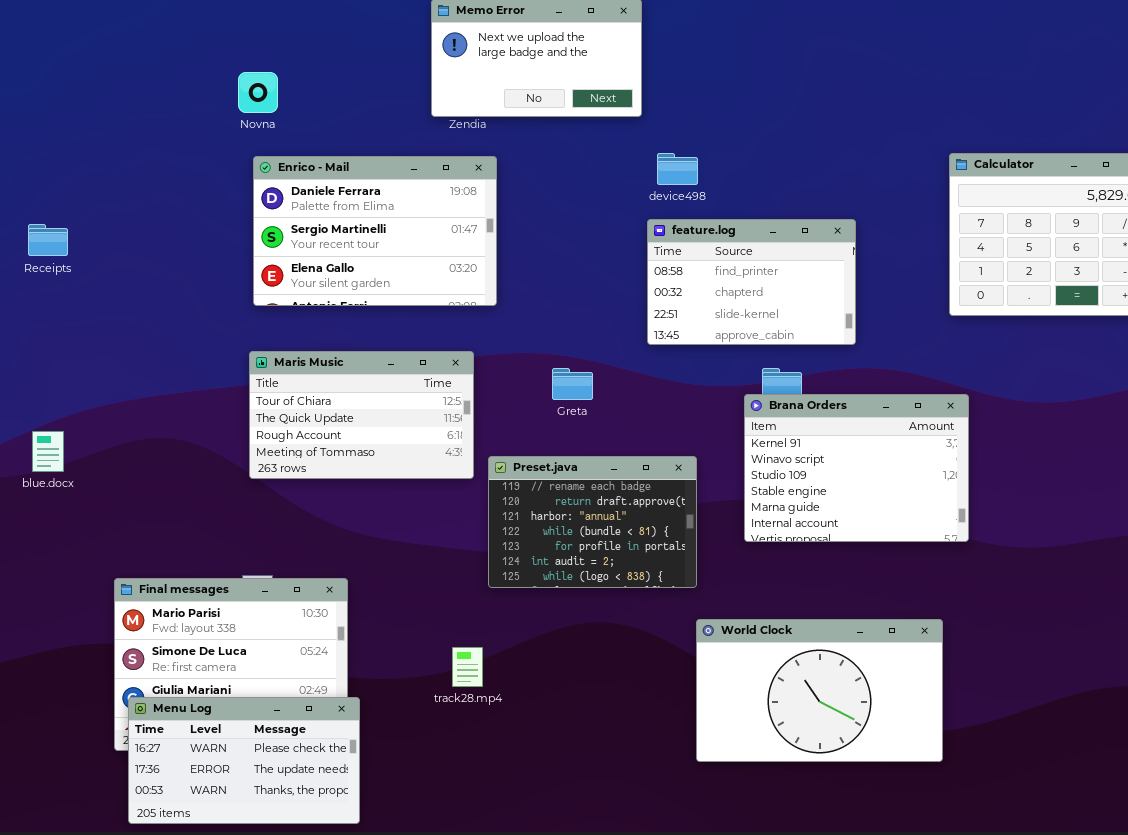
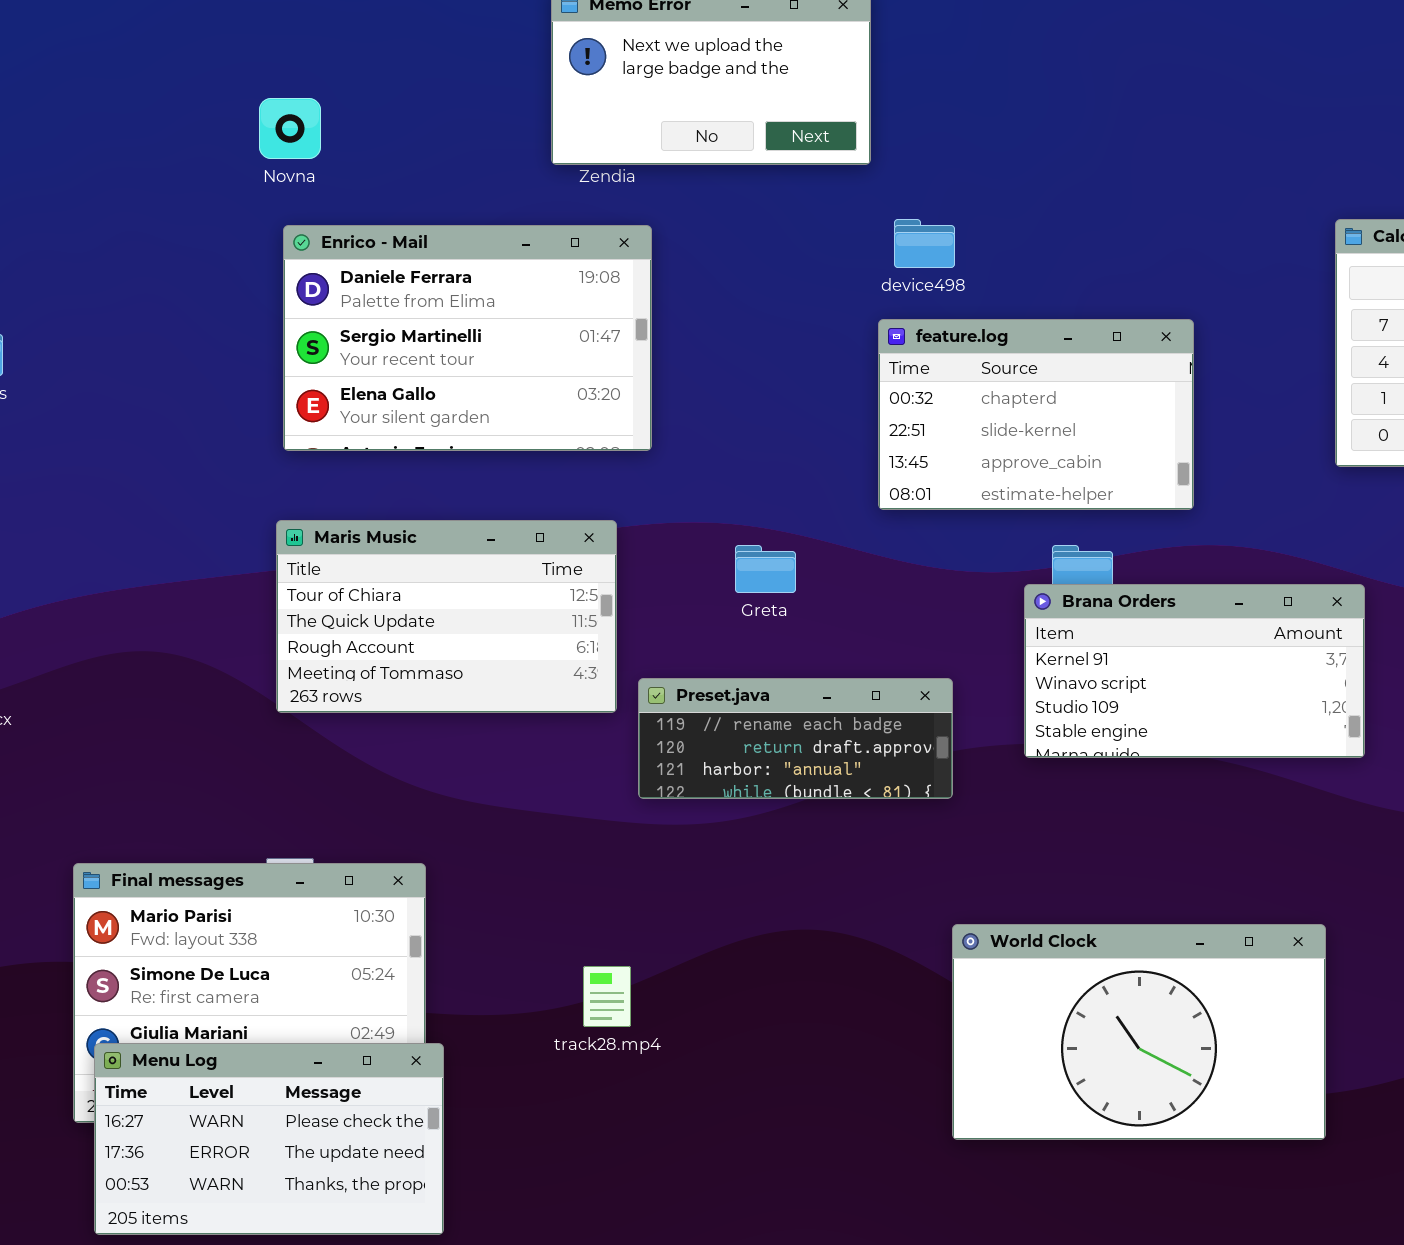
feature.log: [647,219,856,345] -> [878,319,1194,510], scrolled down 1 row
Brana Orders: [744,394,969,542] -> [1024,584,1365,758], resized
Preset.java: [488,456,697,588] -> [638,678,953,799], resized

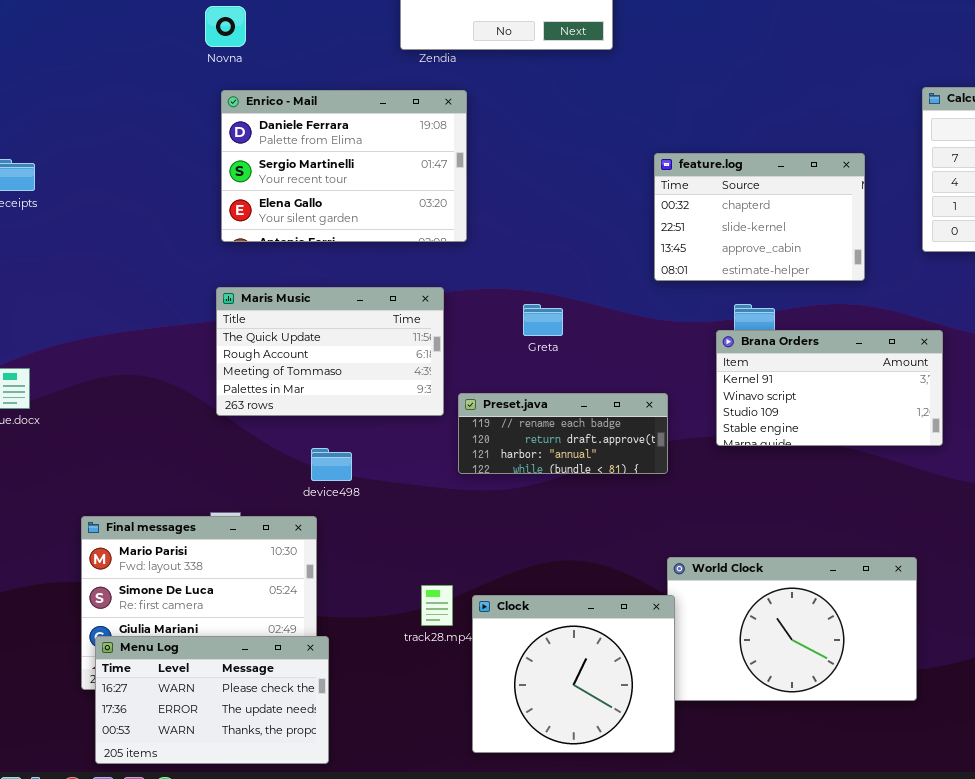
device498: [894,219,955,268] -> [311,448,352,481], moved
feature.log: [878,319,1194,510] -> [654,153,865,281], moved
Maris Music: [276,520,617,713] -> [216,287,444,416], scrolled down 1 row
Clock: none -> [472,595,675,753], opened

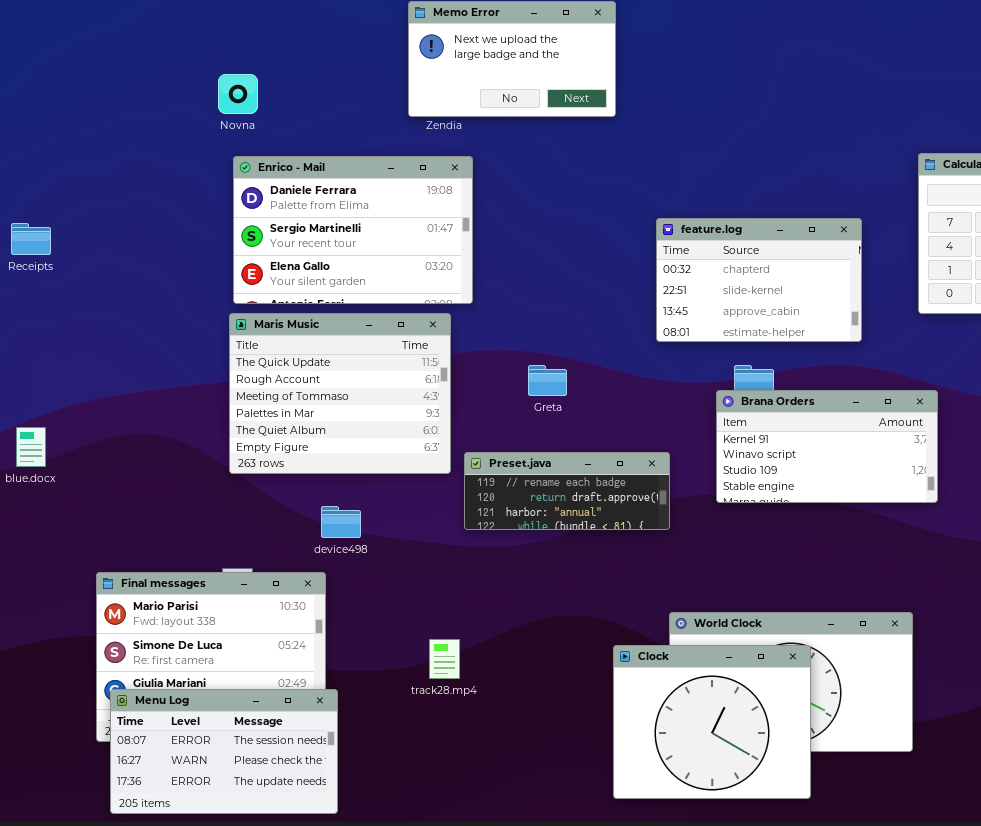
Maris Music: [216,287,444,416] -> [229,313,451,474], resized
Clock: [472,595,675,753] -> [613,645,811,799], moved
Menu Log: [95,636,329,764] -> [110,689,338,814], scrolled up 1 row

